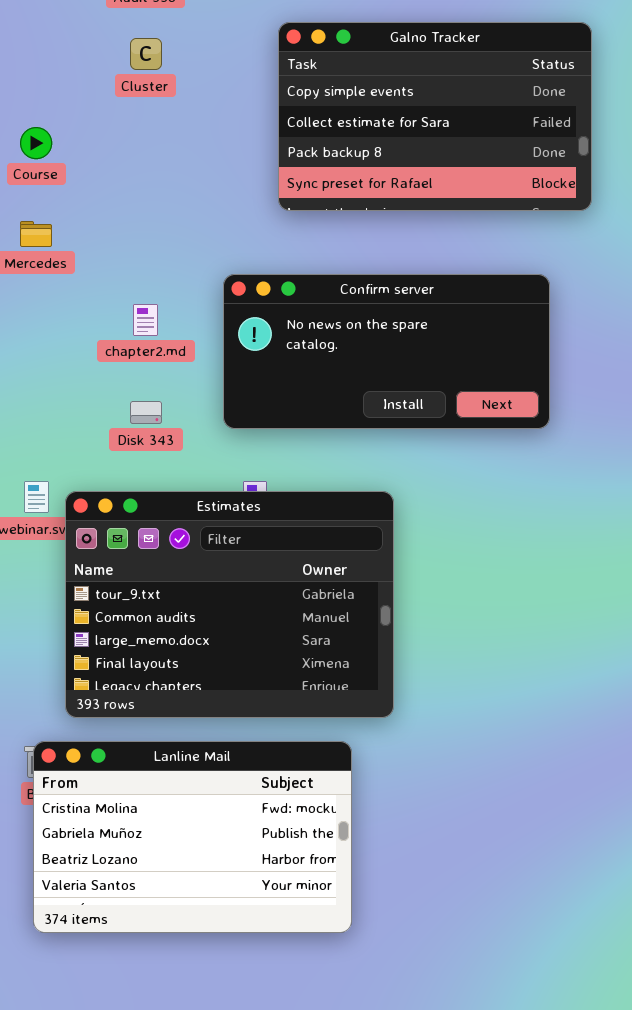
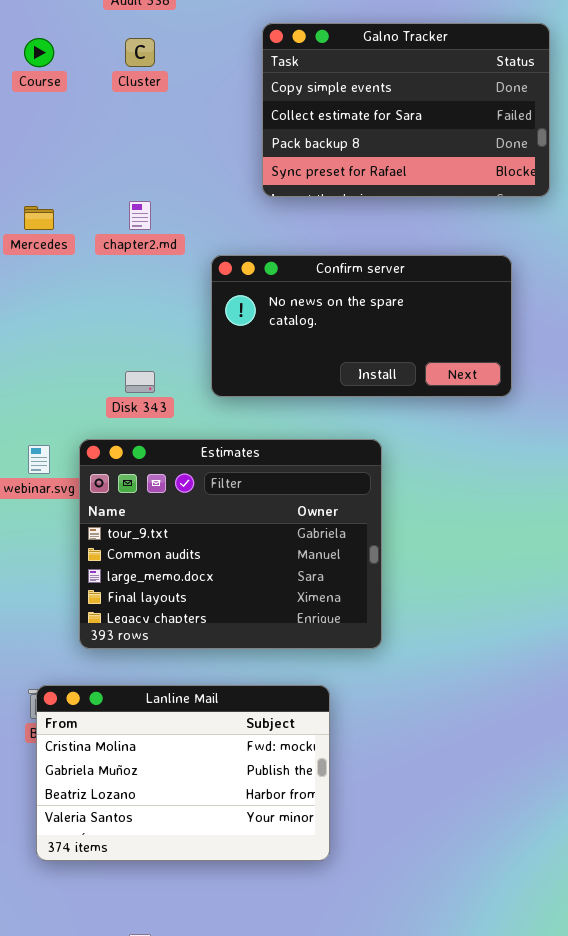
Course: [20,127,52,159] -> [24,38,54,67], moved
chapter2.md: [133,304,158,336] -> [129,201,151,230], moved
Estimates: [65,491,394,718] -> [79,439,382,649], moved

